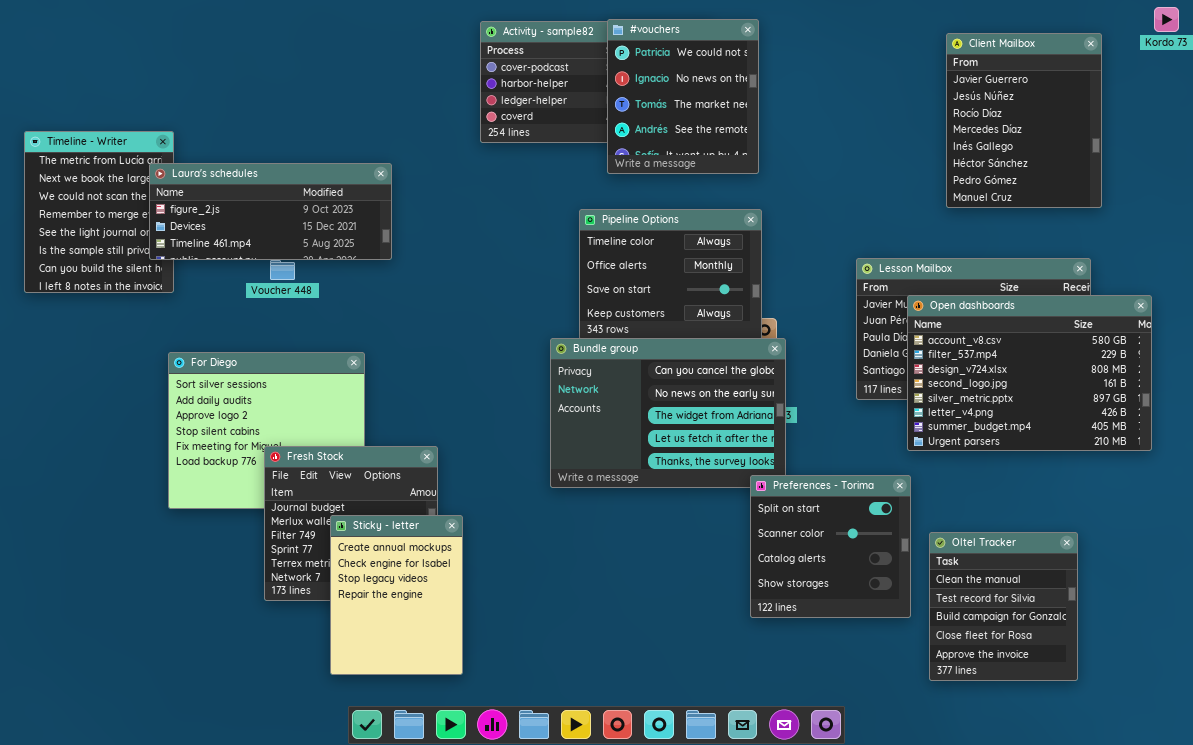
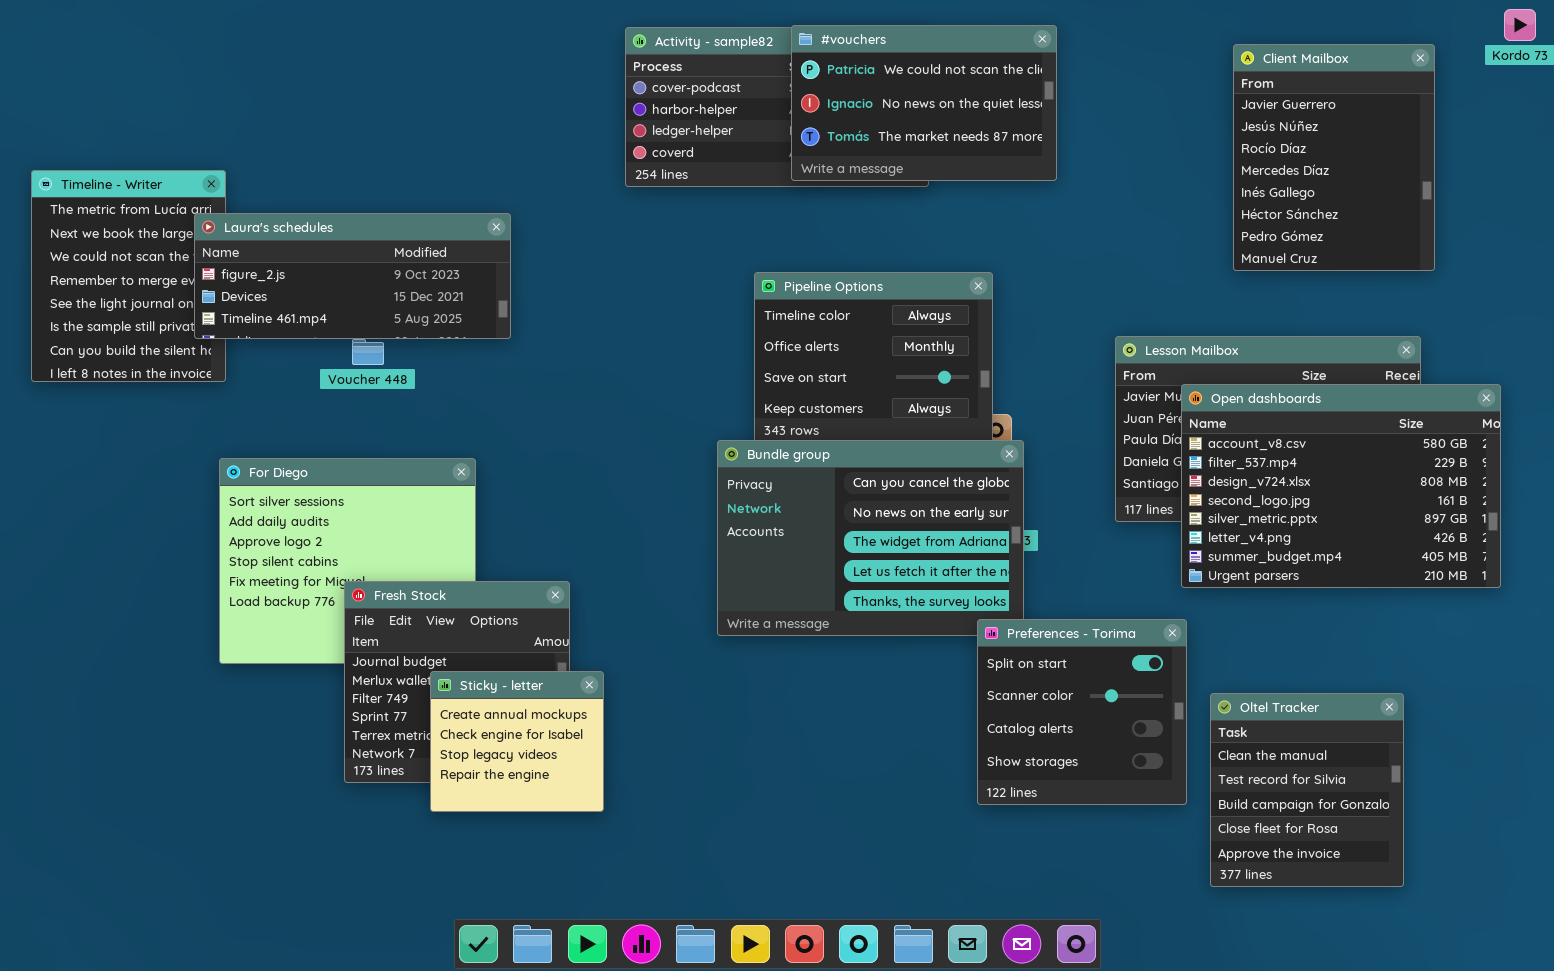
#vouchers: [607,19,759,174] -> [791,25,1057,181], resized
Sticky - letter: [330,515,463,675] -> [430,671,604,812], resized

